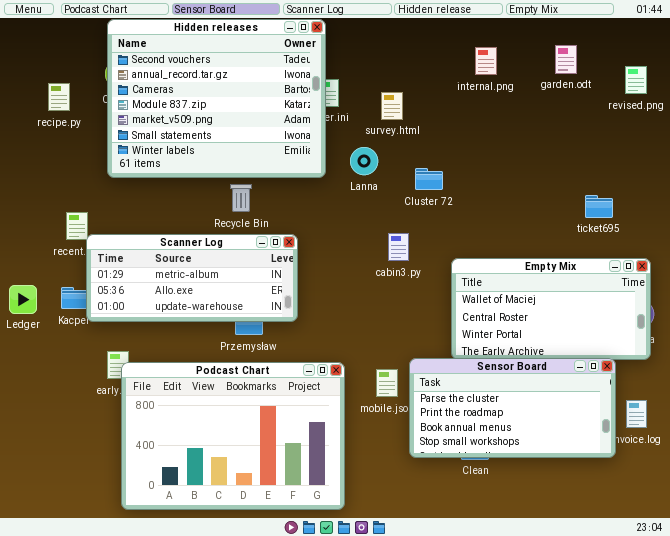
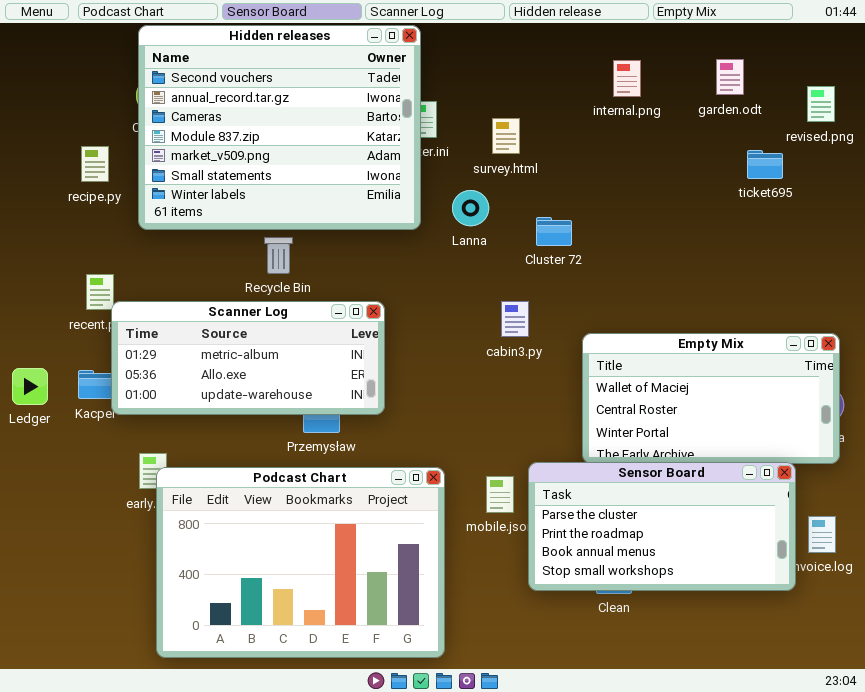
recipe.py: [48,83,70,111] -> [81,146,109,182], moved
Recycle Bin: [230,184,252,212] -> [264,237,293,274], moved
ticket695: [585,195,613,218] -> [747,150,783,179], moved

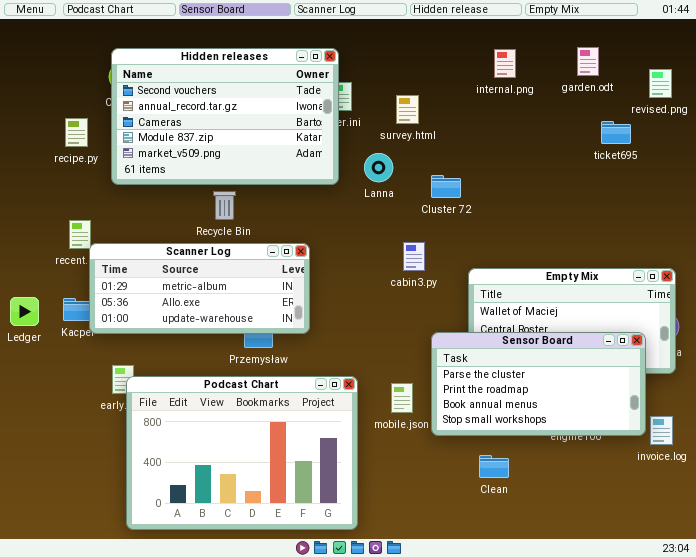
Hidden releases: [138,25,421,230] -> [111,48,339,185], resized
Sensor Board: [528,462,796,591] -> [431,332,646,436], moved

